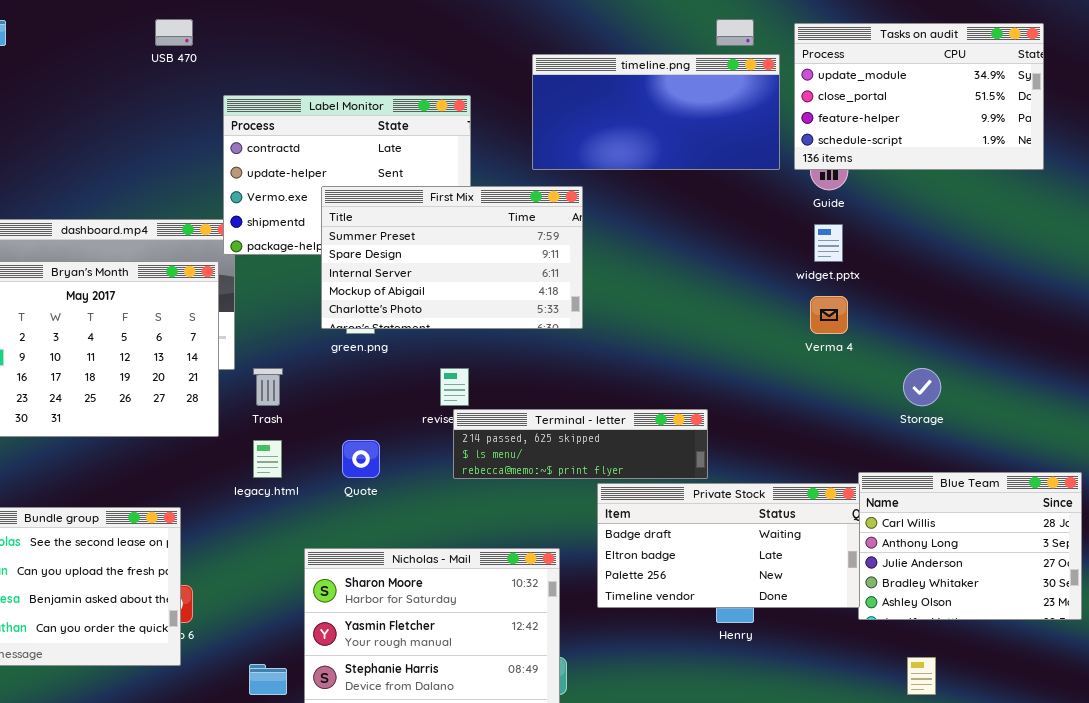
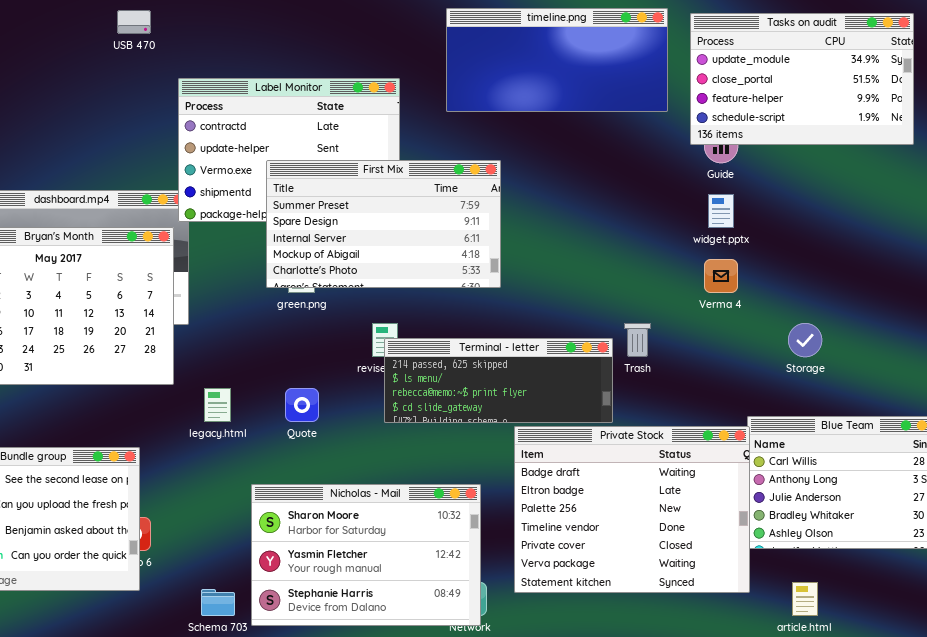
timeline.png: [532,54,780,170] -> [446,8,668,112], moved
Trash: [253,368,283,406] -> [624,323,651,357], moved
Terminal - letter: [453,409,708,479] -> [384,338,613,423], resized
Private Stock: [597,483,860,608] -> [514,426,750,593], resized

